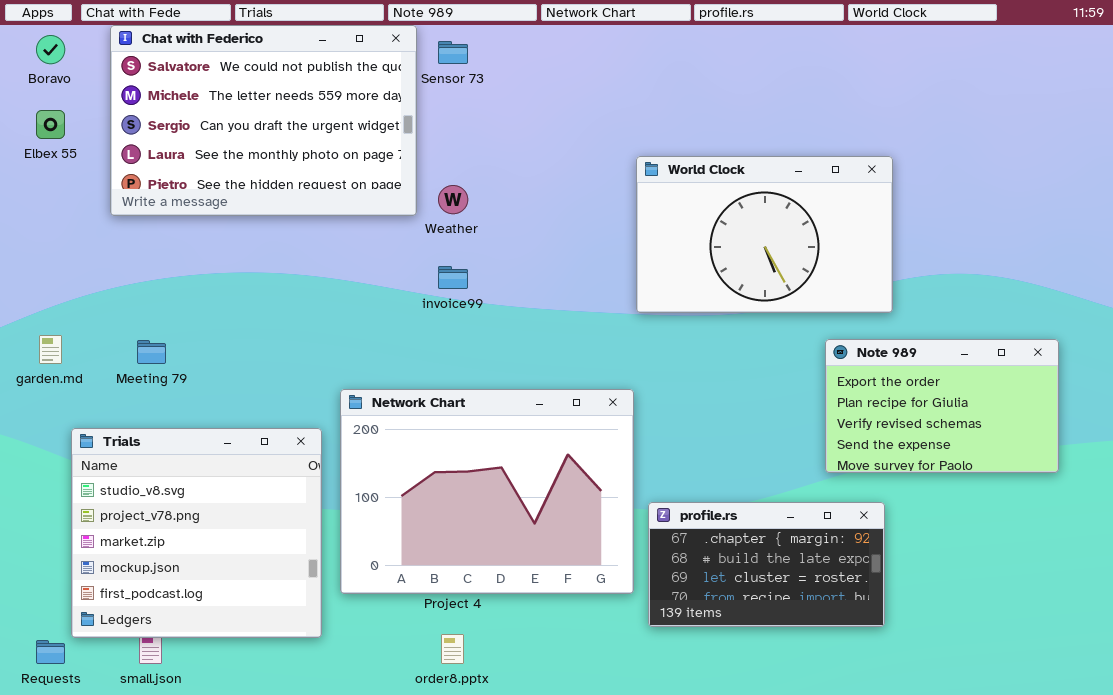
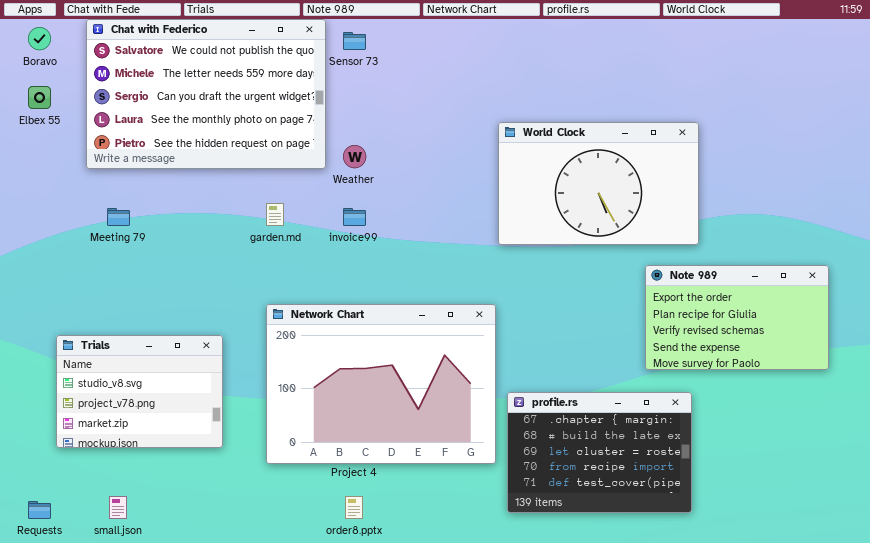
garden.md: [39,335,62,364] -> [266,203,284,226], moved
Meeting 79: [137,340,166,364] -> [107,208,130,226], moved
Trials: [71,428,322,638] -> [56,335,223,448], resized
profile.rs: [648,502,885,627] -> [507,392,692,513], resized

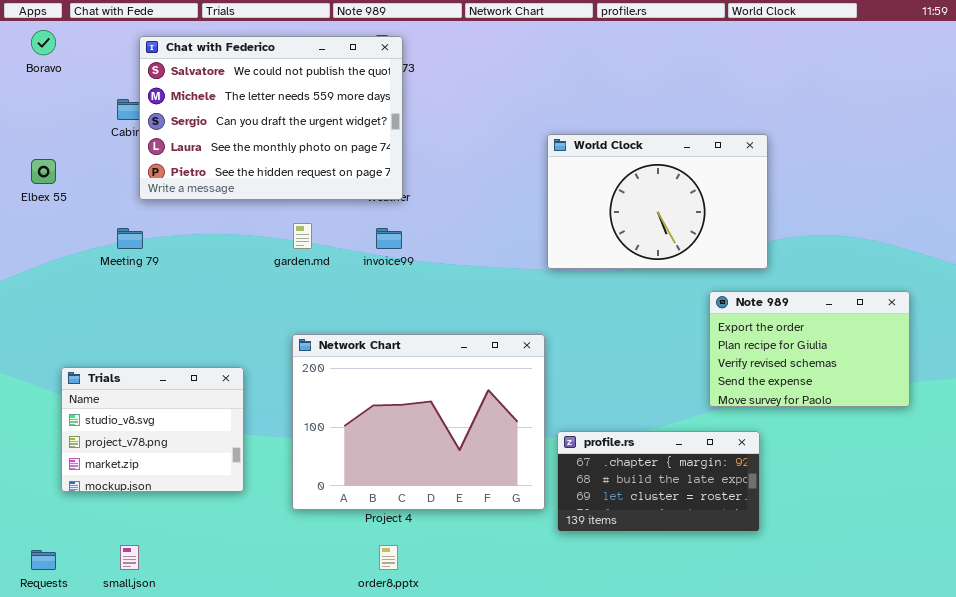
Chat with Federico: [86,19,326,169] -> [139,36,403,200], moved
Elbex 55: [28,86,51,109] -> [31,159,56,184], moved
profile.rs: [507,392,692,513] -> [557,431,760,532], resized

